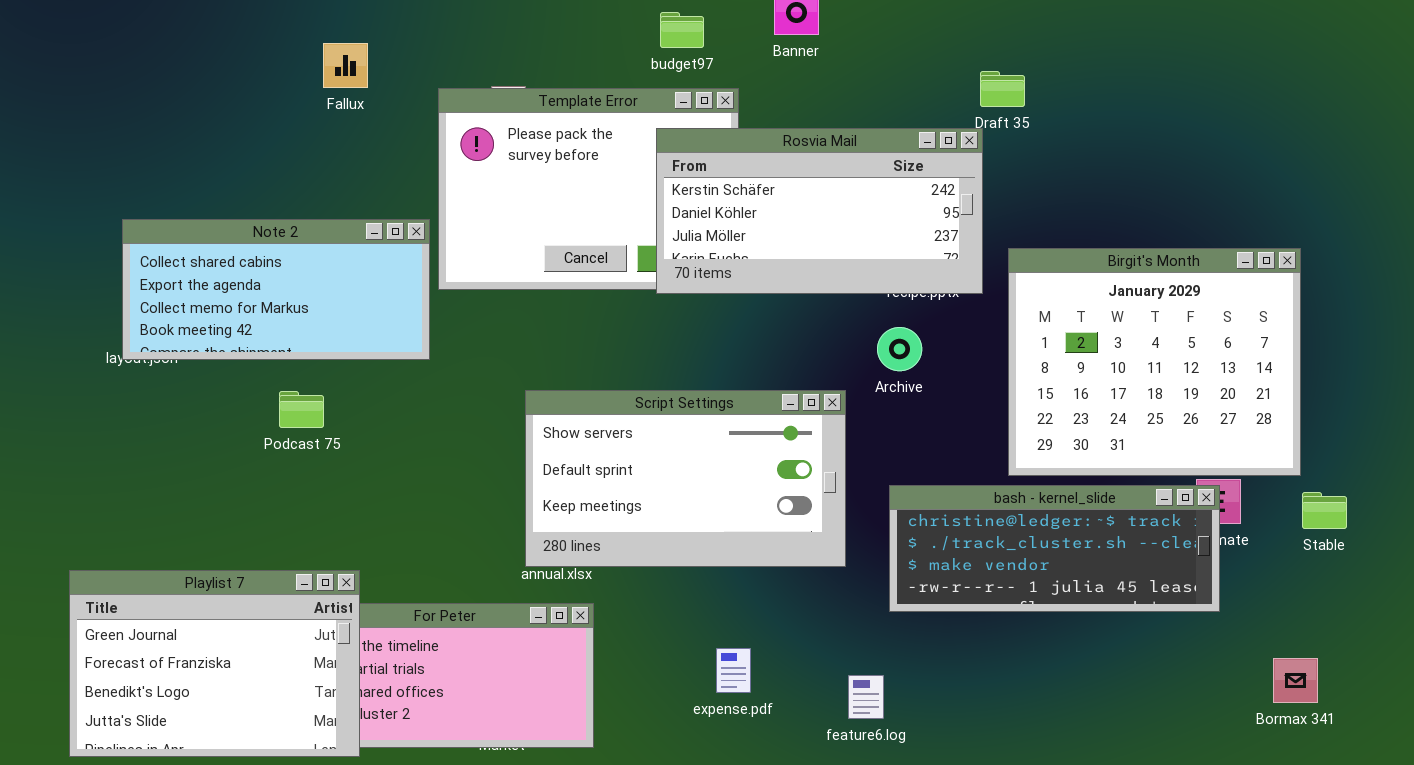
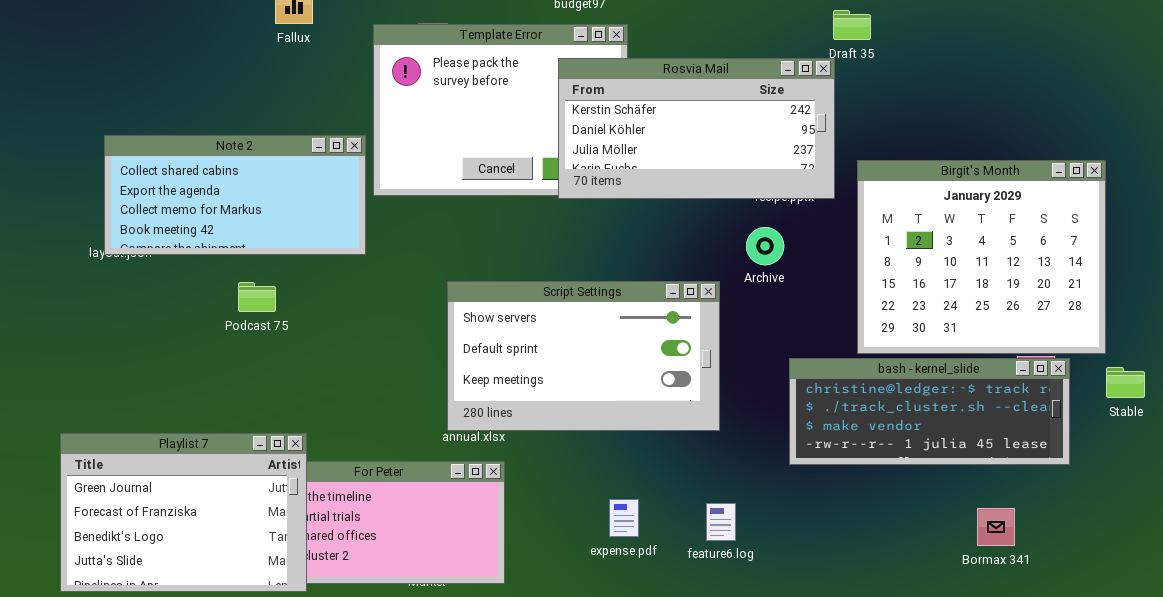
bash - kernel_slide: [889,485,1220,612] -> [789,358,1070,465], moved
Bormax 341: [1273,658,1318,703] -> [977,508,1015,546], moved
feature6.log: [848,675,884,719] -> [706,503,736,541], moved

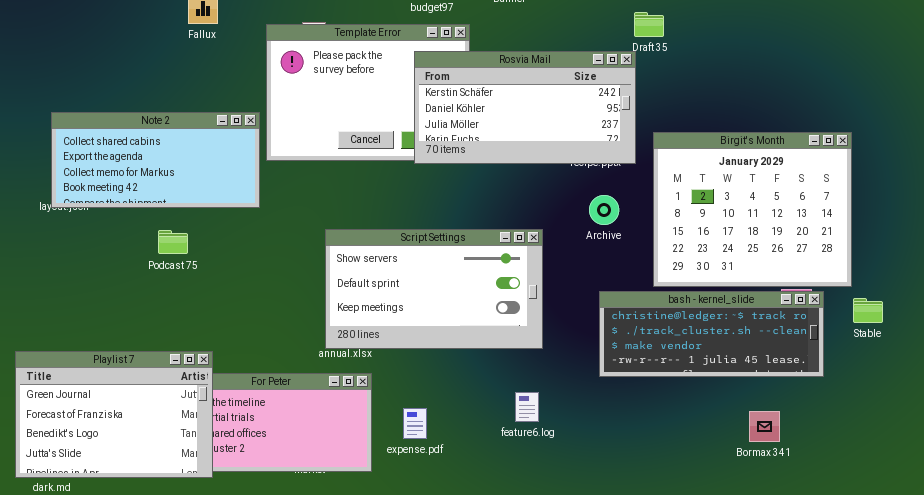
Archive: [746,227,784,265] -> [589,195,619,225], moved
expense.pdf: [609,499,639,537] -> [403,408,427,439], moved
feature6.log: [706,503,736,541] -> [515,392,539,422], moved

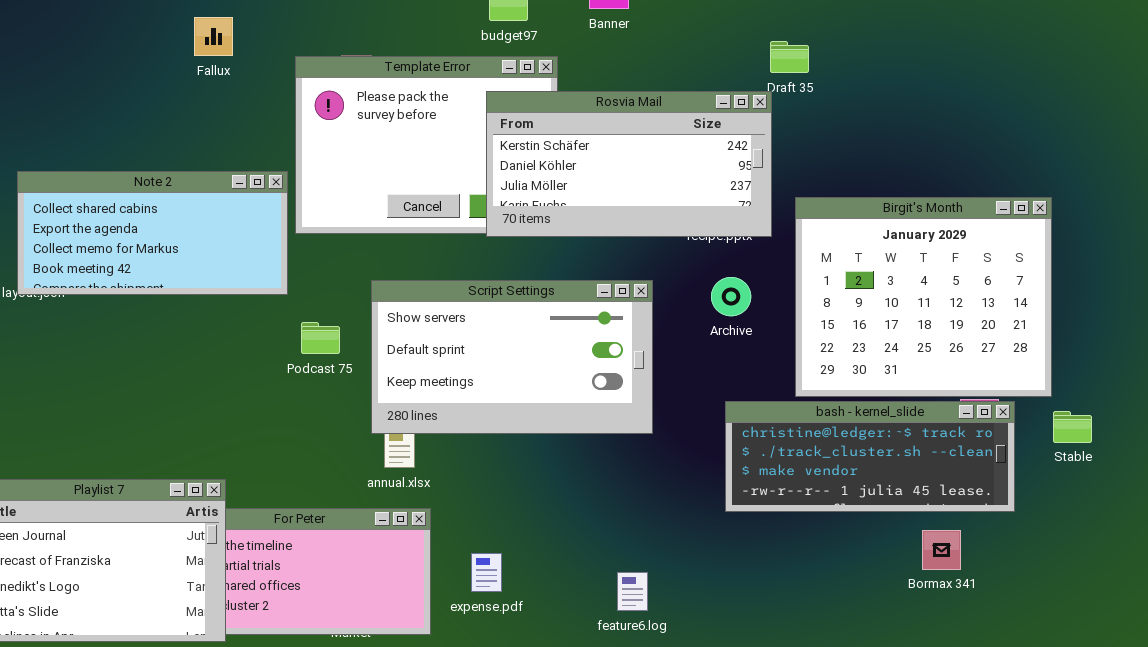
Script Settings: [325,229,543,349] -> [371,280,653,434], moved
Podcast 75: [158,230,188,254] -> [301,322,340,354], moved
feature6.log: [515,392,539,422] -> [617,572,648,611], moved
Bormax 341: [749,411,780,442] -> [922,530,961,570], moved

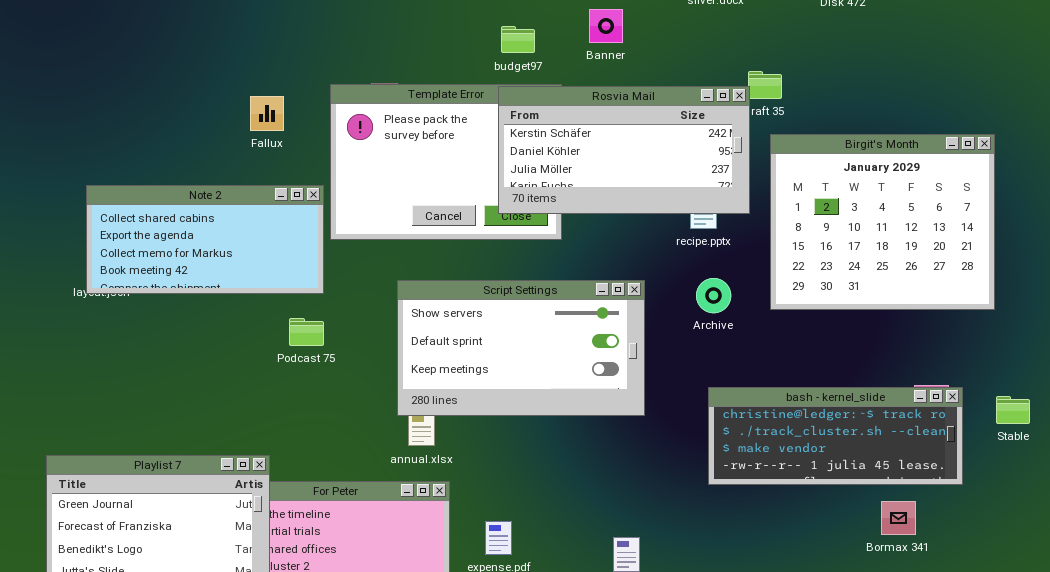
Fallux: [194,17,233,56] -> [250,96,284,131], moved
Rosvia Mail: [486,91,772,237] -> [498,86,750,214], moved
Birgit's Month: [795,197,1052,397] -> [770,134,995,310], moved
Podcast 75: [301,322,340,354] -> [289,318,324,346], moved

